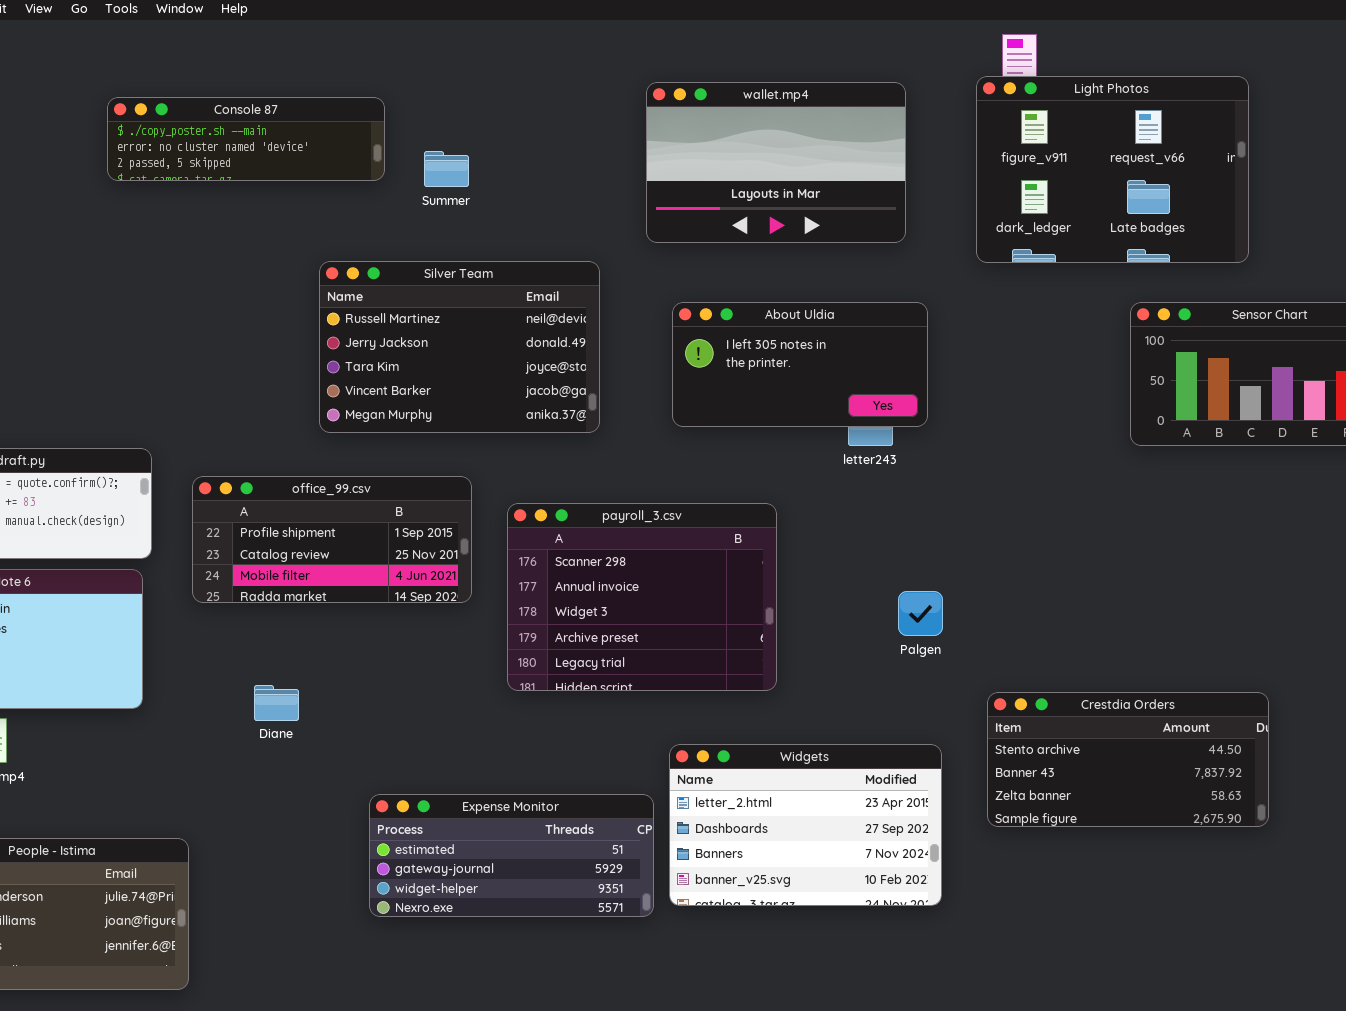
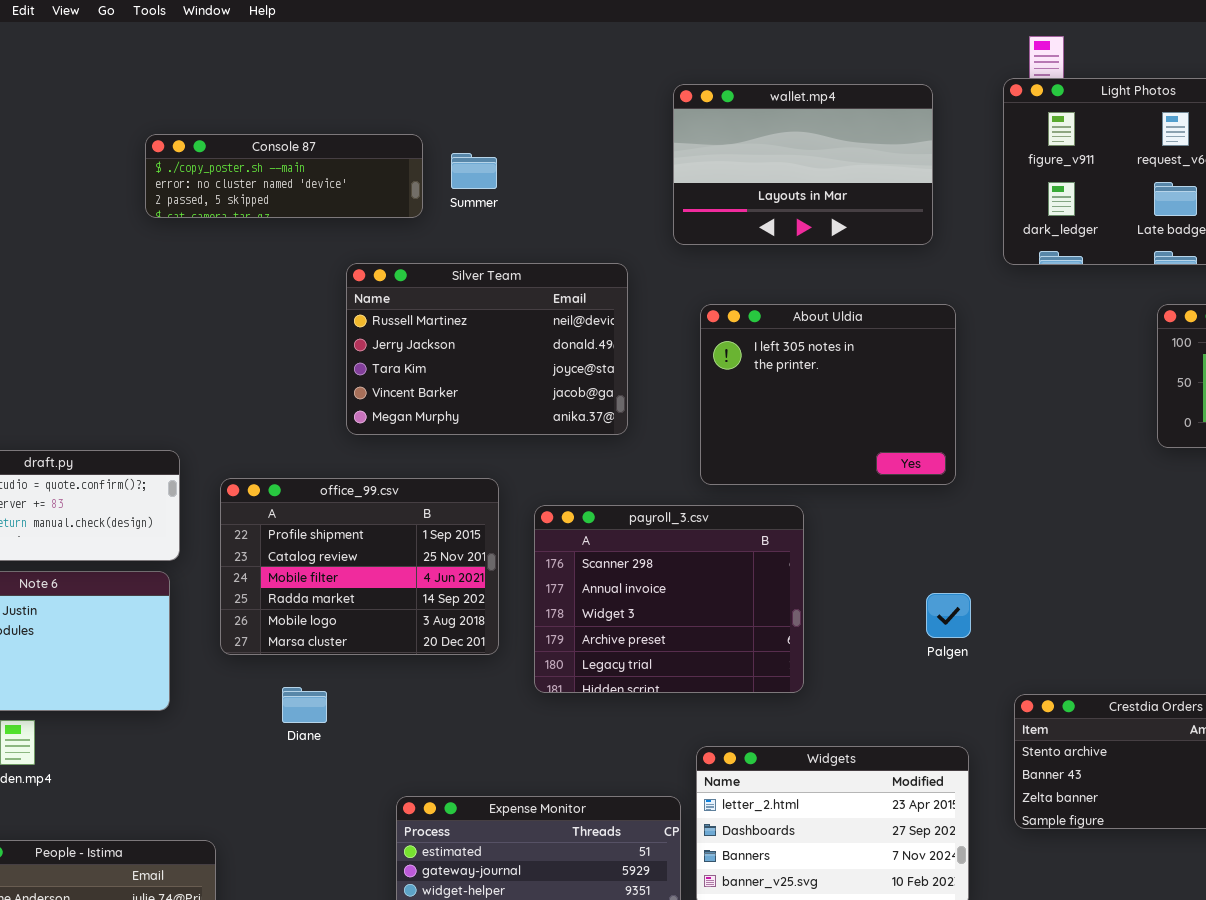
Console 87: [107,97,385,181] -> [145,134,423,218], moved
About Uldia: [672,302,928,427] -> [700,304,956,485], resized
office_99.csv: [192,476,472,603] -> [220,478,499,655], resized

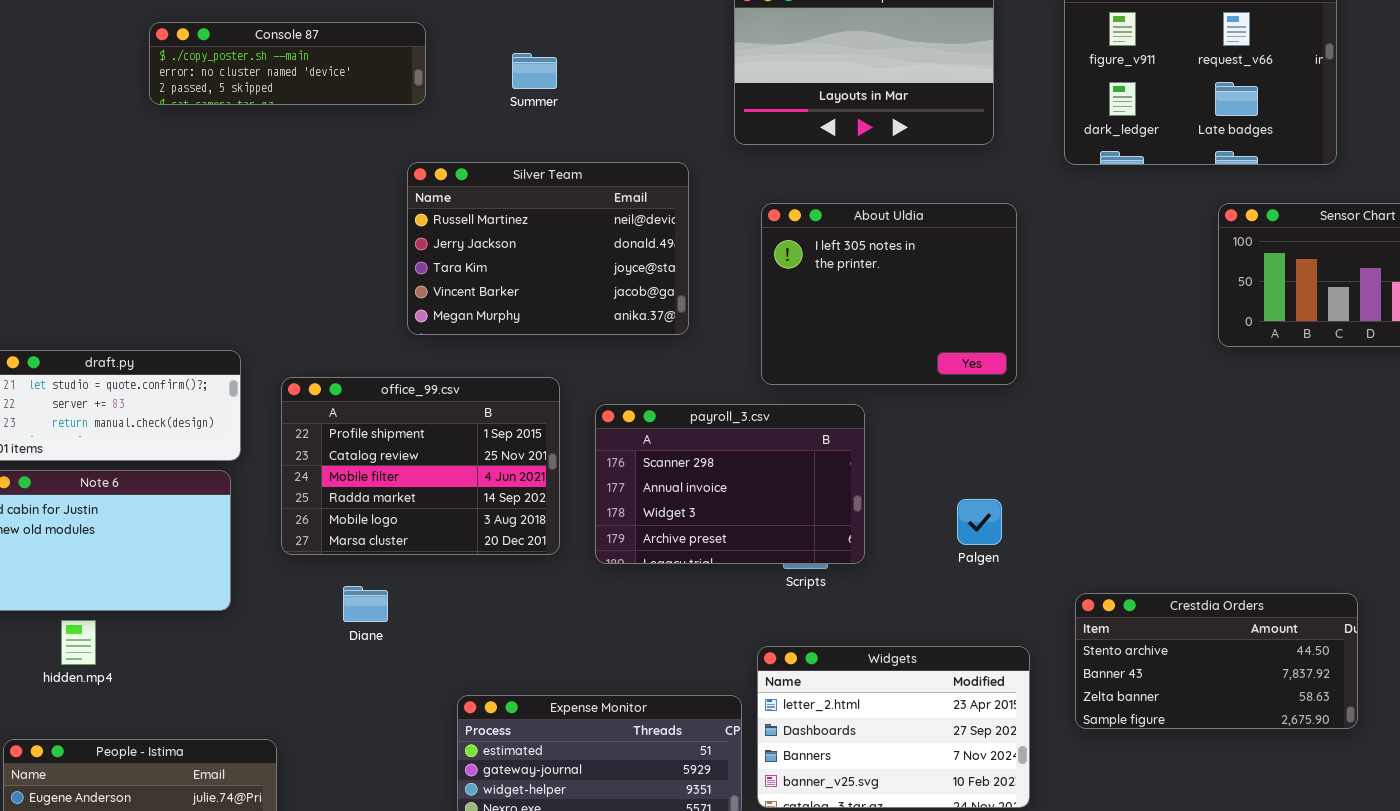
Console 87: [145,134,423,218] -> [149,22,426,105], moved
payroll_3.csv: [534,505,804,693] -> [595,404,865,564], resized
Palgen: [926,593,971,638] -> [957,499,1002,545], moved

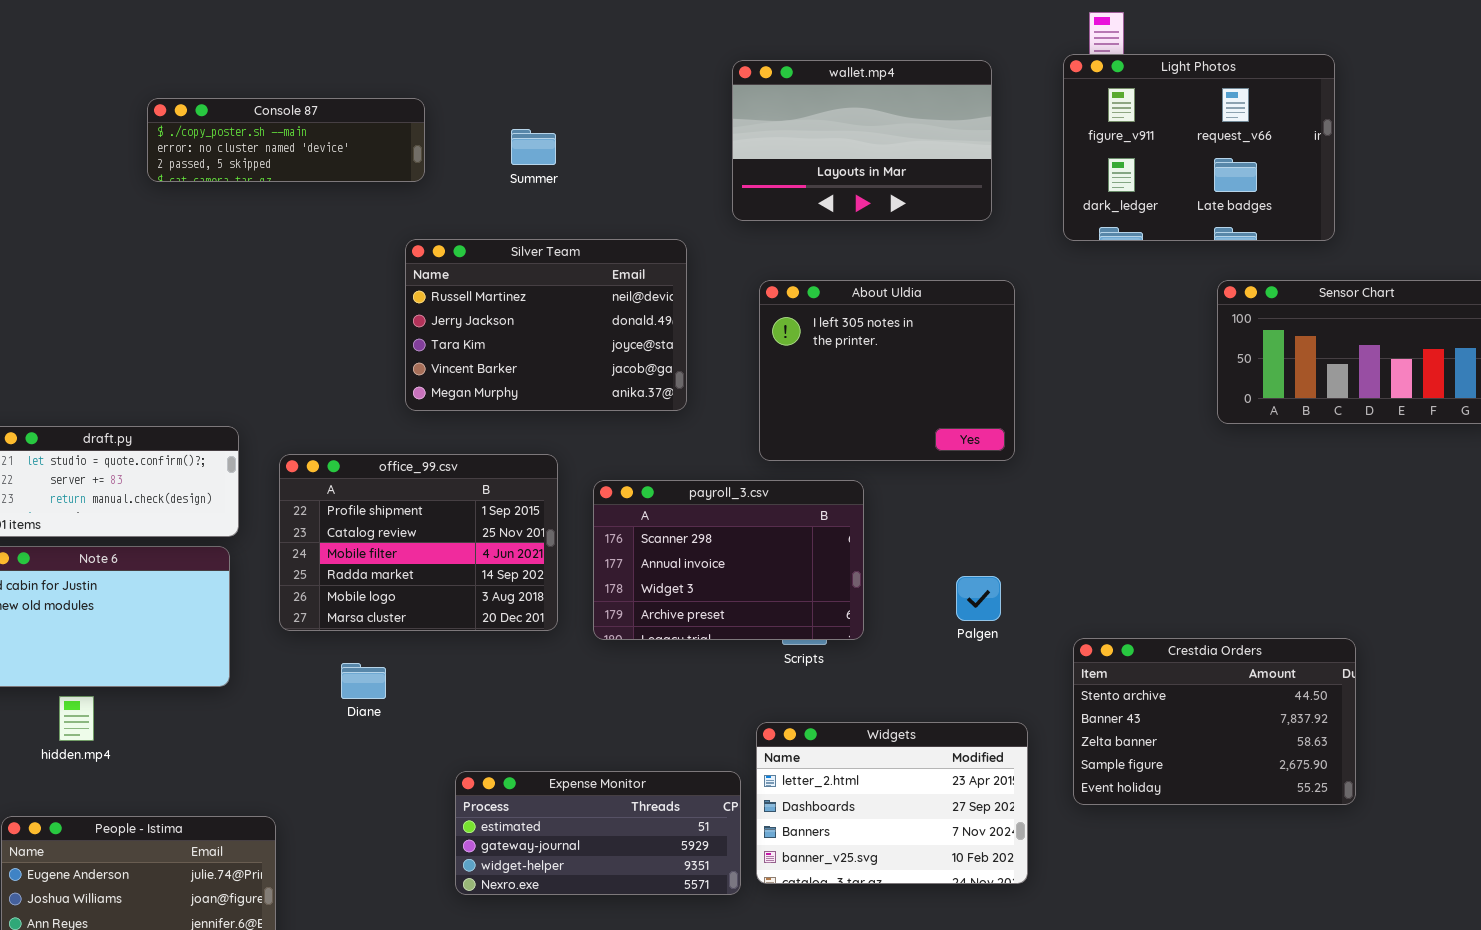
Crestdia Orders: [1075,593,1358,729] -> [1073,638,1356,805], resized

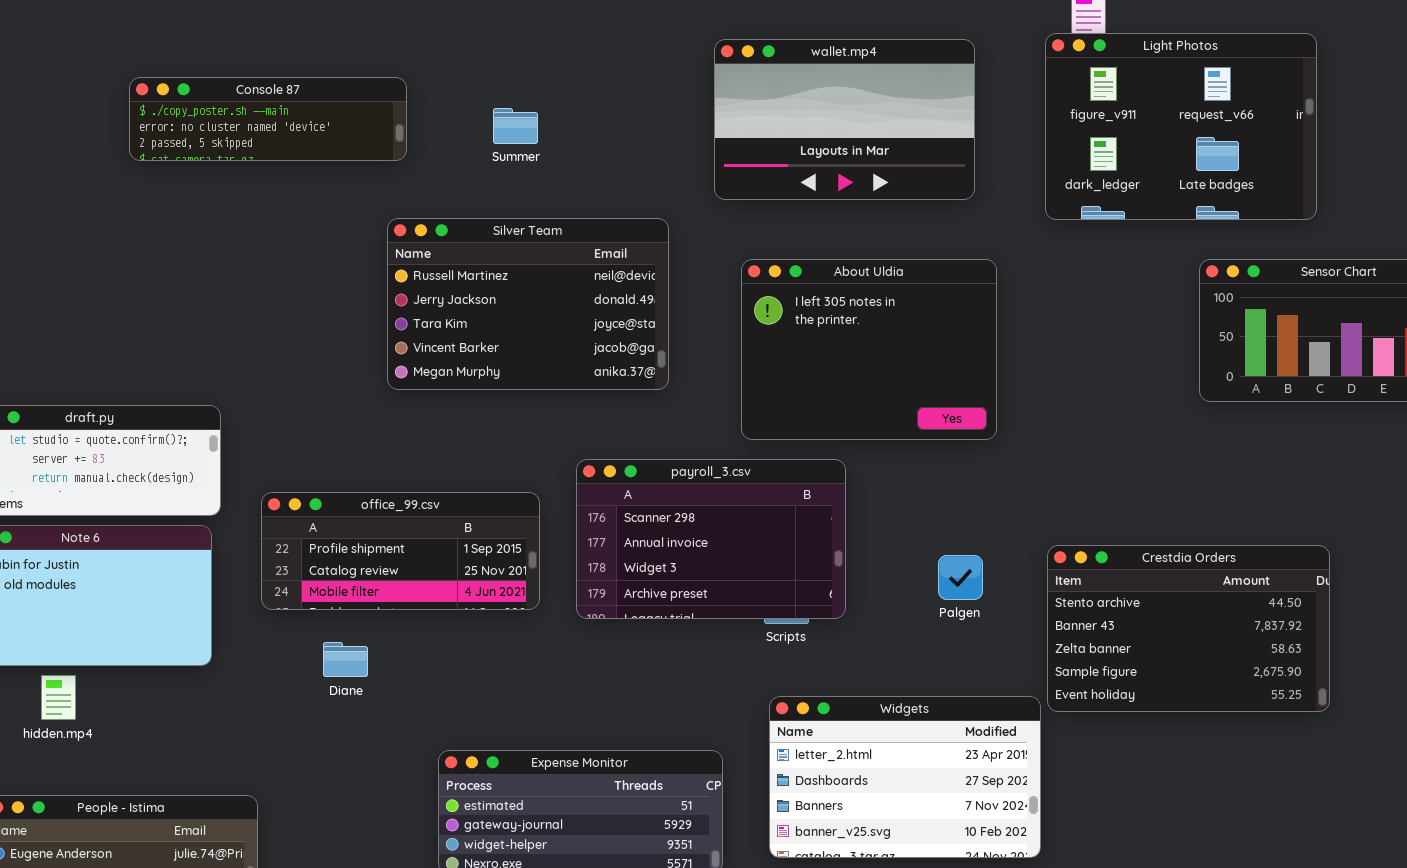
office_99.csv: [279,454,558,631] -> [261,492,540,610], resized
Crestdia Orders: [1073,638,1356,805] -> [1047,545,1330,712], moved
Widgets: [756,722,1028,884] -> [769,696,1041,858], moved

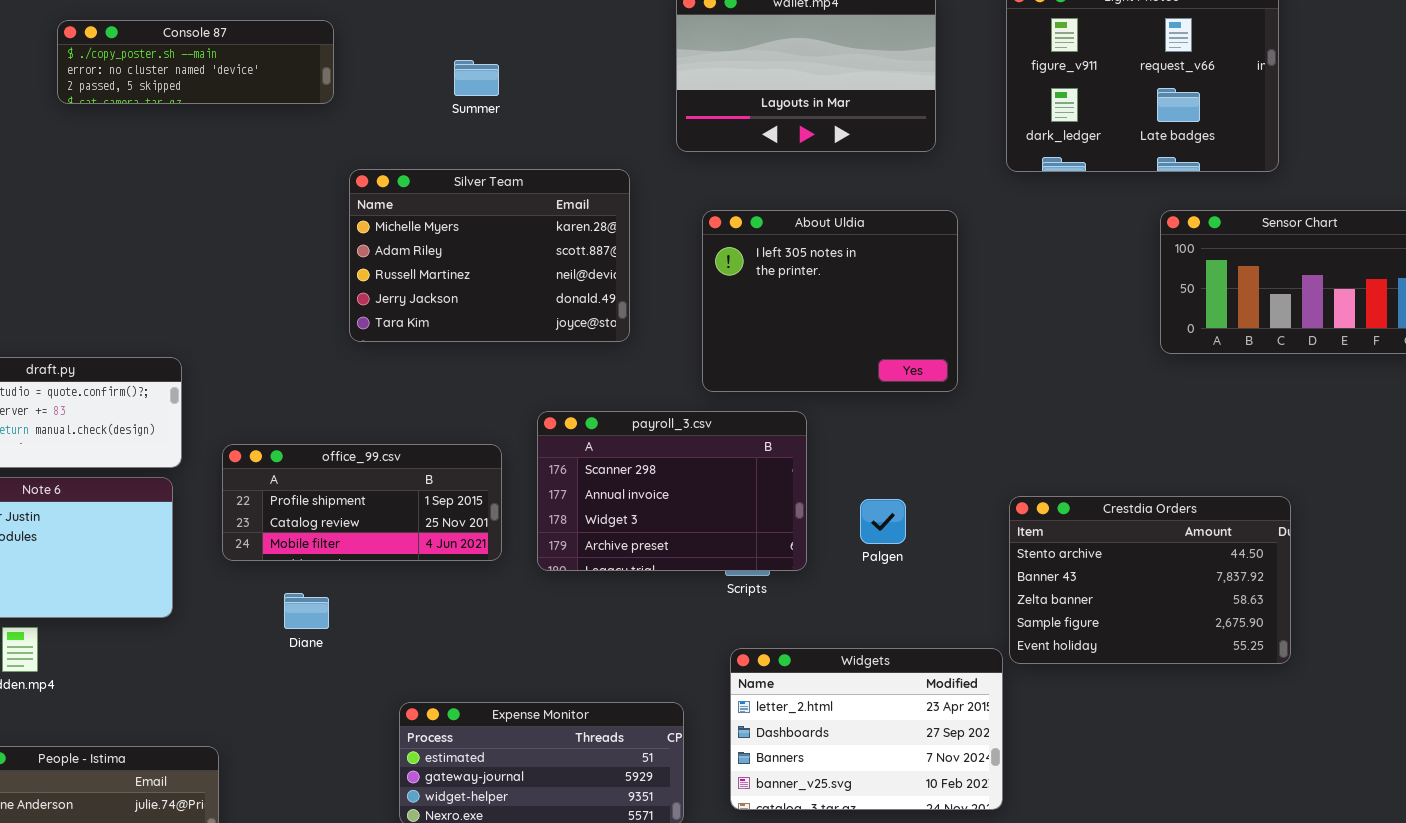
Console 87: [129,77,407,161] -> [57,20,334,104], moved
Silver Team: [387,218,669,390] -> [349,169,630,342], scrolled up 2 rows
Palgen: [938,555,983,600] -> [860,499,906,544], moved

